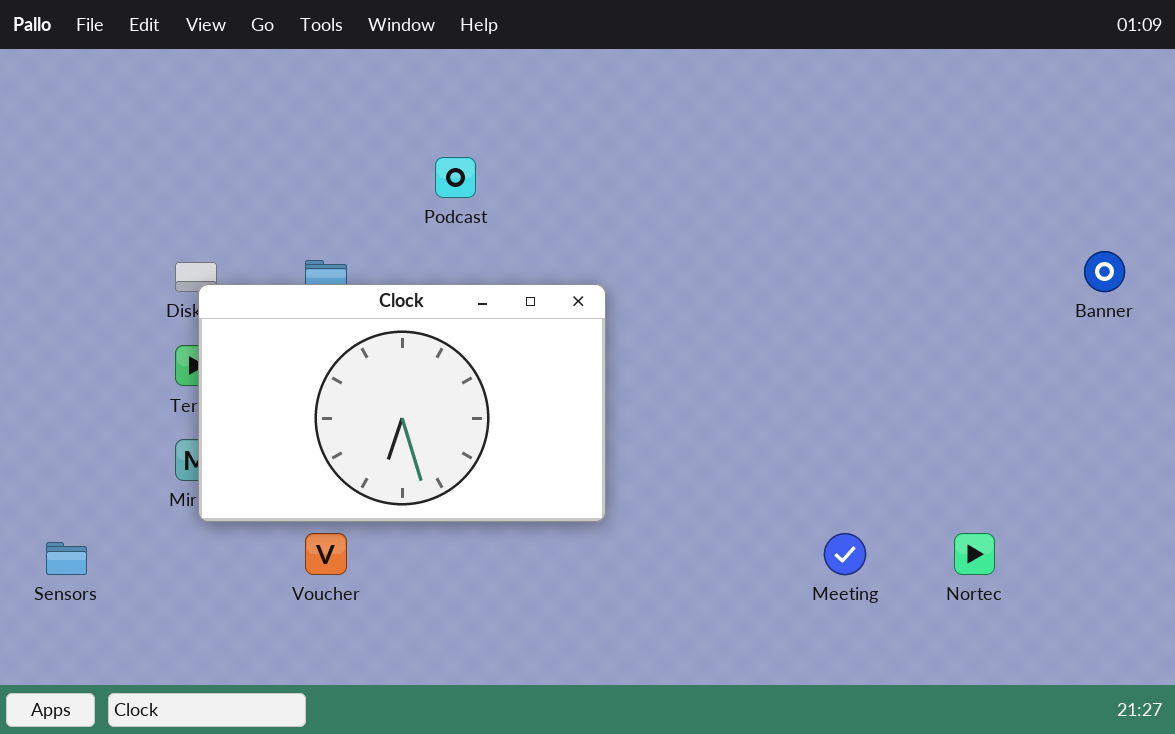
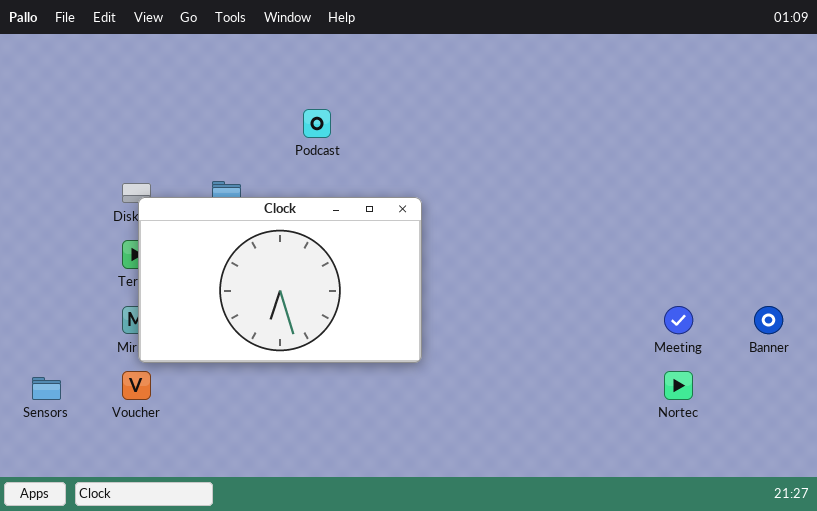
Banner: [1084,251,1125,292] -> [754,306,783,334], moved
Voucher: [305,533,347,575] -> [122,371,151,400], moved
Meeting: [824,533,866,575] -> [664,306,693,334], moved

